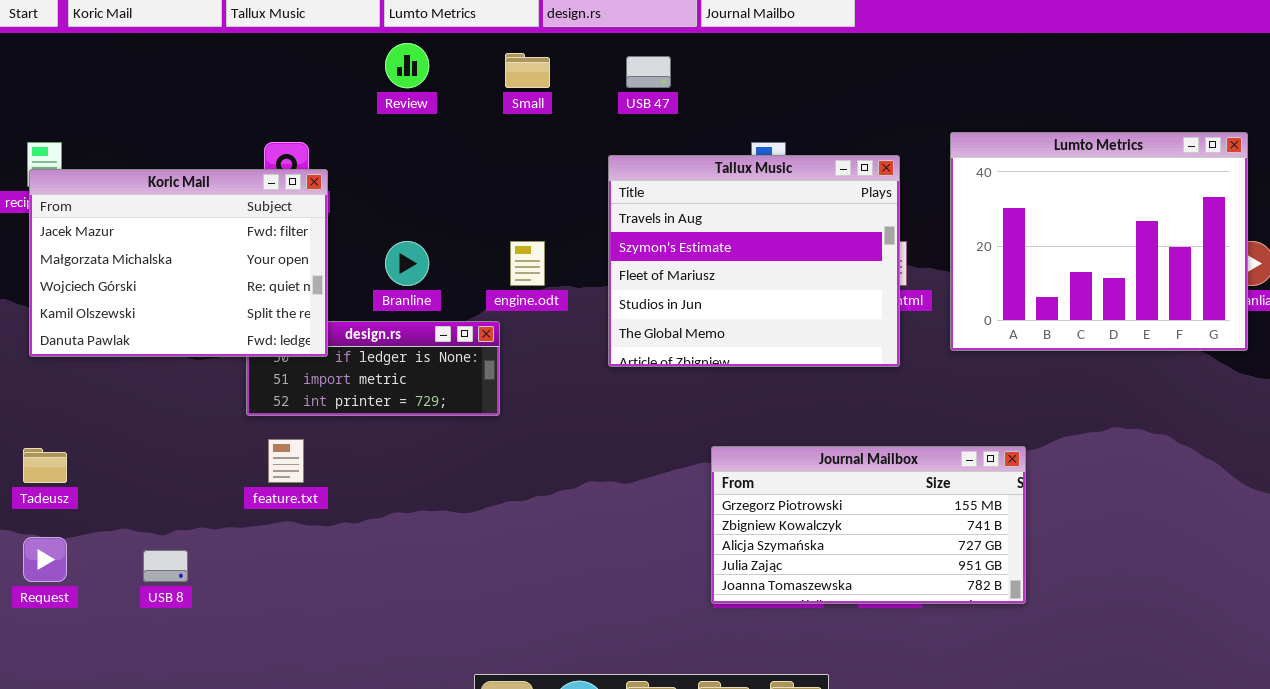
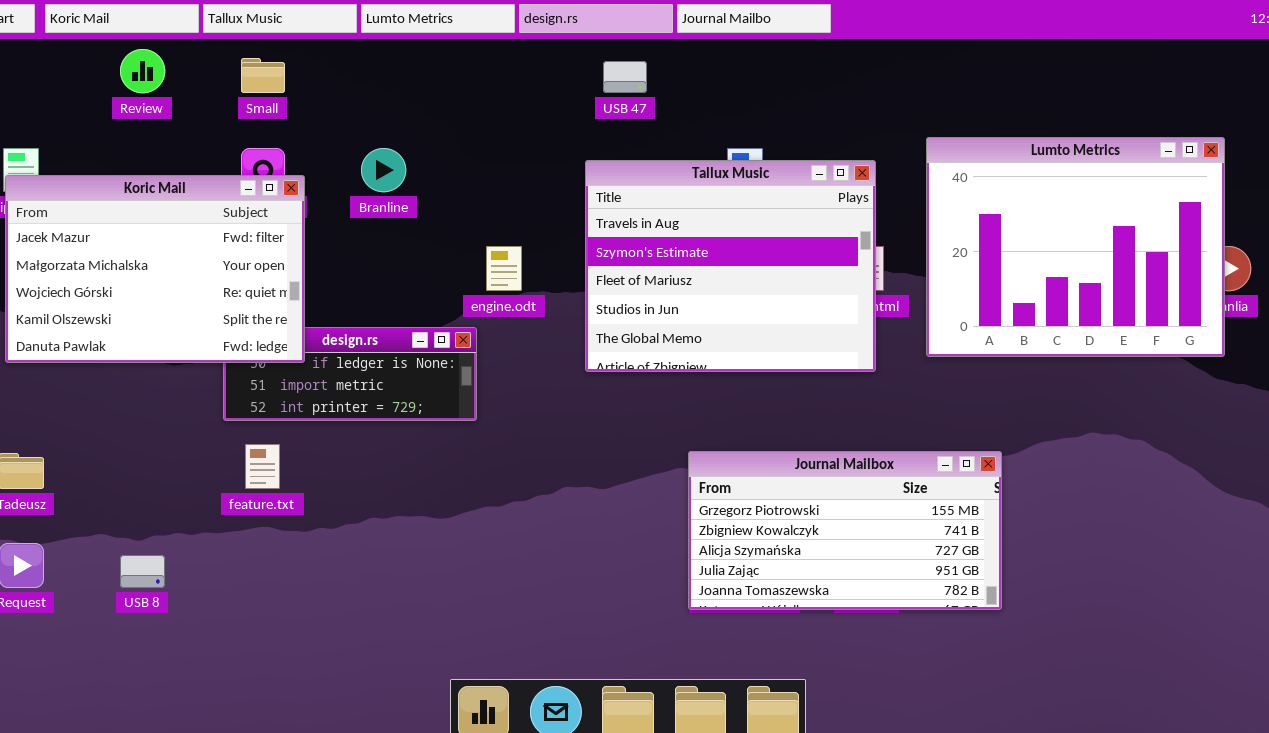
Review: [385,43,429,88] -> [120,49,165,93], moved
Small: [505,53,550,88] -> [241,58,285,93], moved
Branline: [385,241,429,286] -> [361,148,406,192], moved

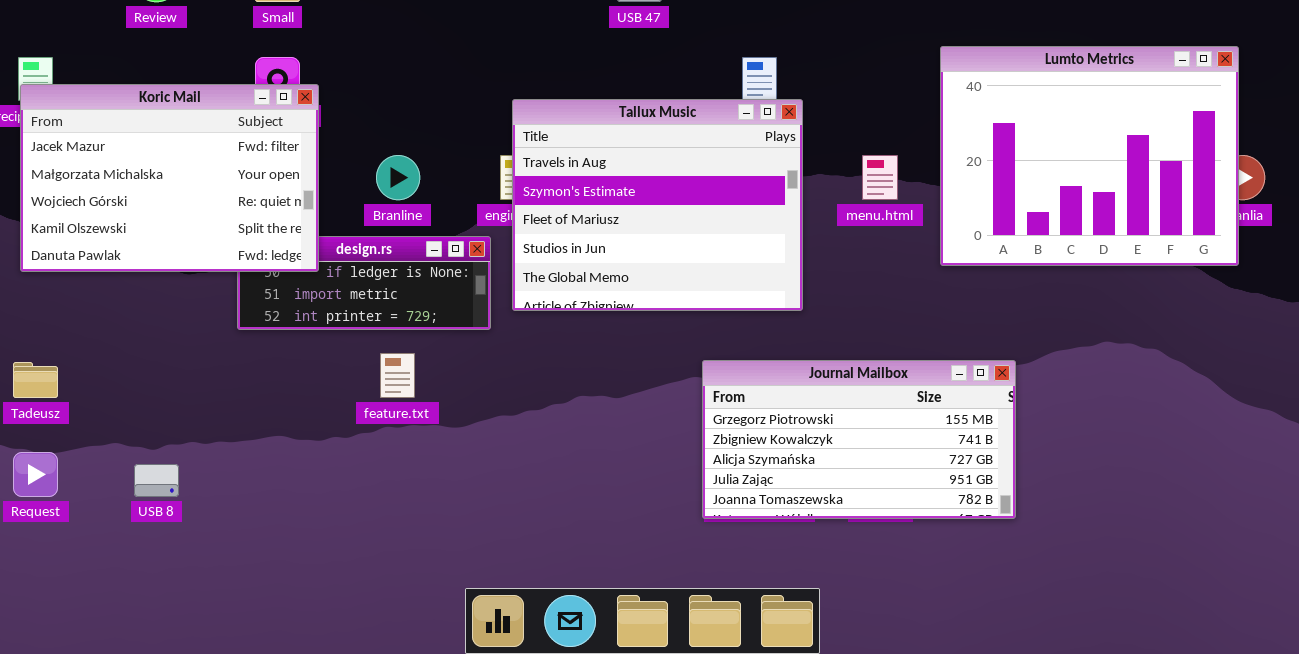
Branline: [361,148,406,192] -> [376,155,420,200], moved
Tallux Music: [585,160,876,372] -> [512,99,803,311], moved
feature.txt: [245,444,280,489] -> [380,353,415,398], moved

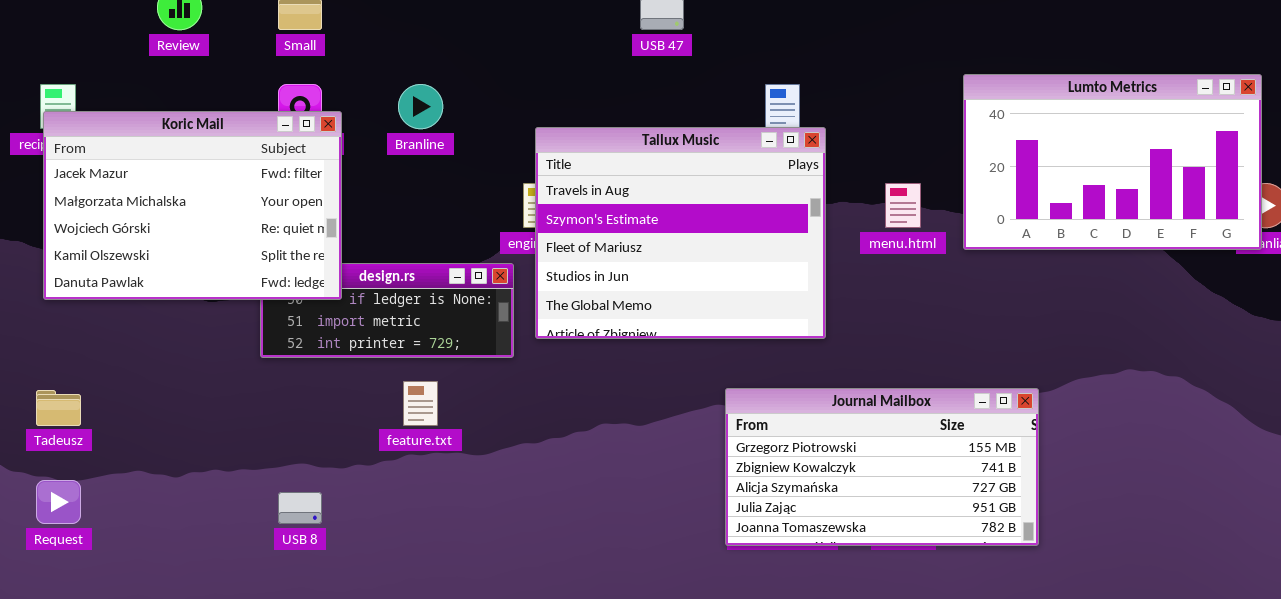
Lumto Metrics: [940,46,1239,266] -> [963,74,1262,250], resized
Branline: [376,155,420,200] -> [398,84,443,129], moved
USB 8: [134,464,179,497] -> [278,492,322,524], moved

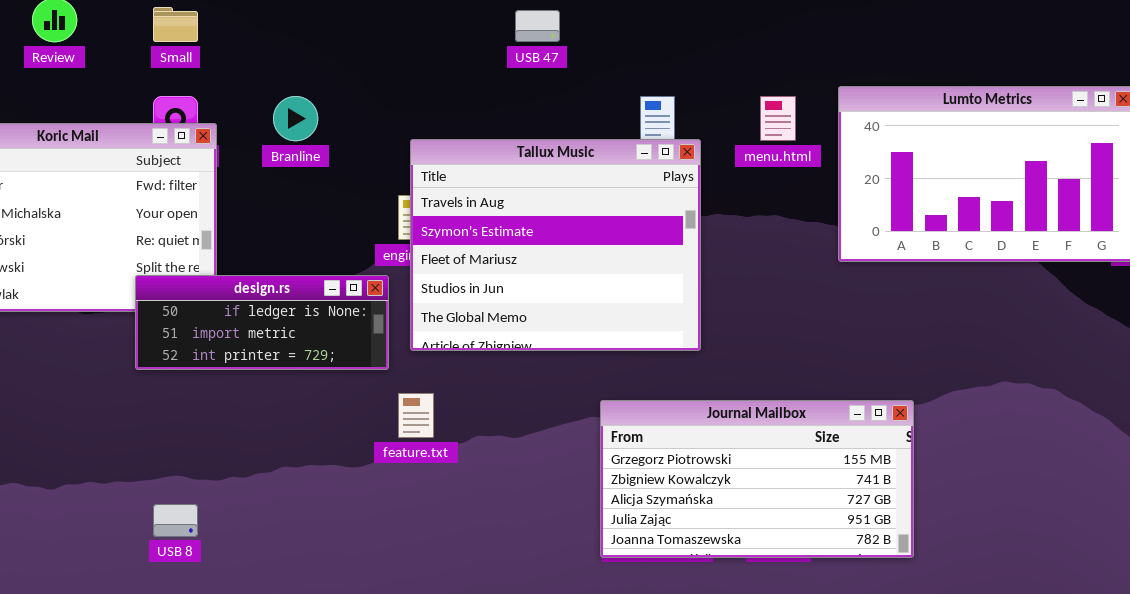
menu.html: [885,183,921,228] -> [760,96,796,141], moved
design.rs: [260,263,514,358] -> [135,275,389,370], raised
feature.txt: [403,381,438,426] -> [398,393,434,438], moved

